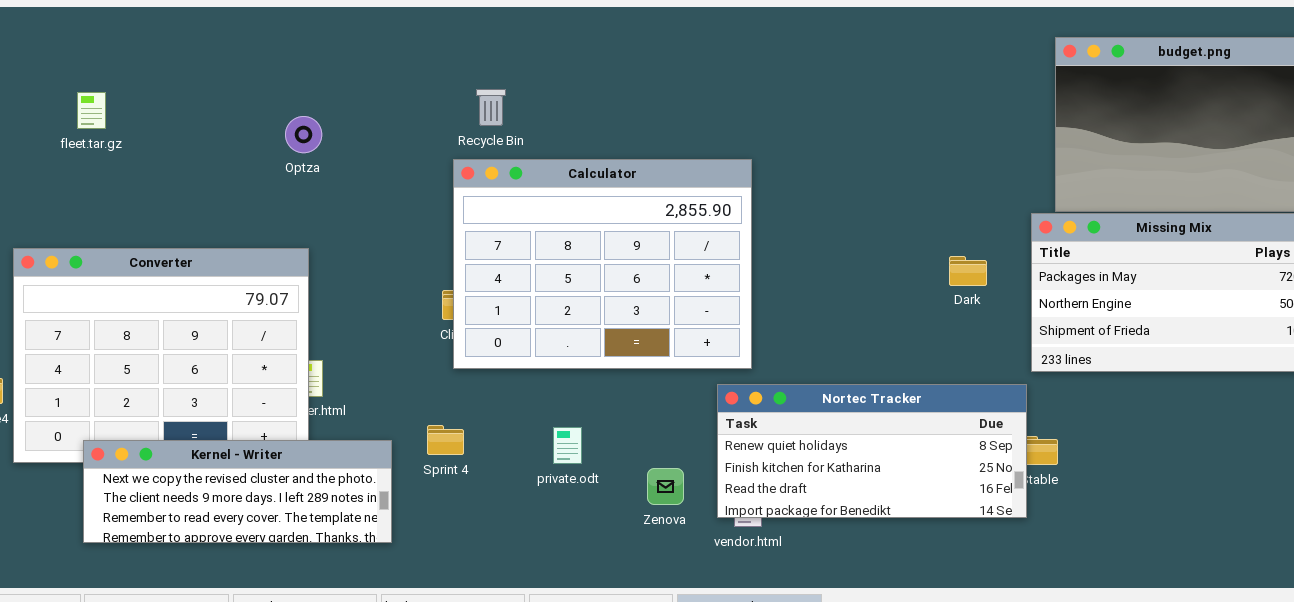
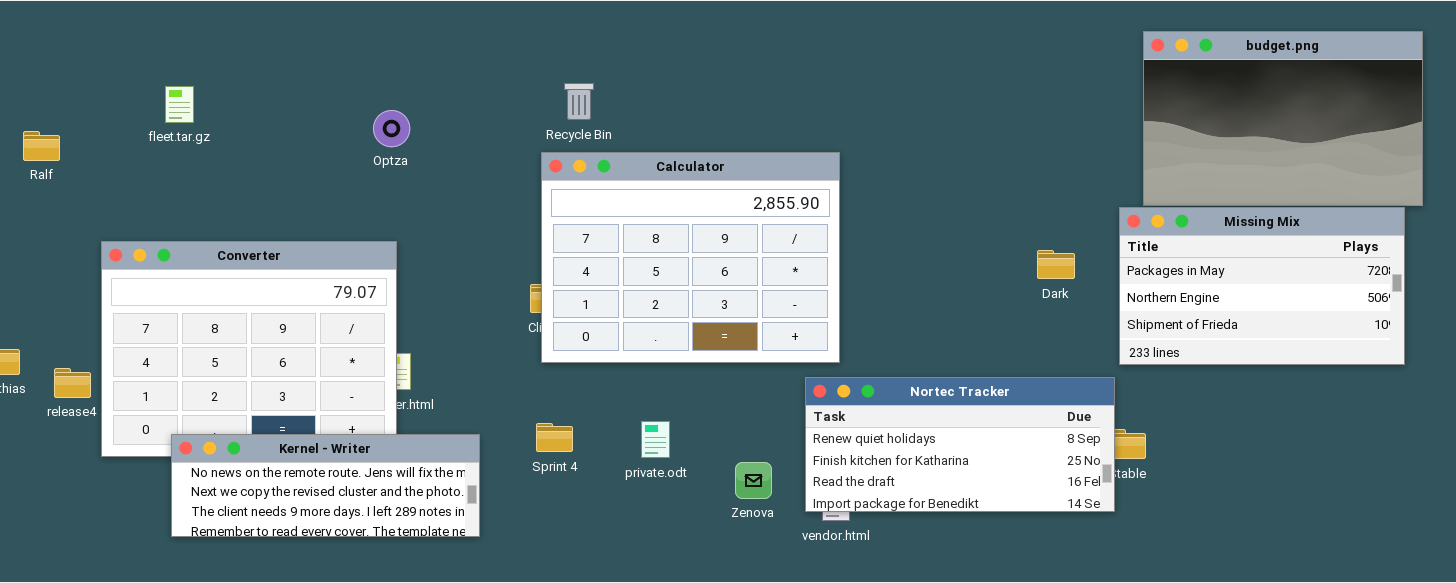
Sprint 4: [427,425,464,455] -> [536,423,573,452], moved
Kernel - Writer: [83,440,392,543] -> [171,434,480,537], scrolled up 1 row

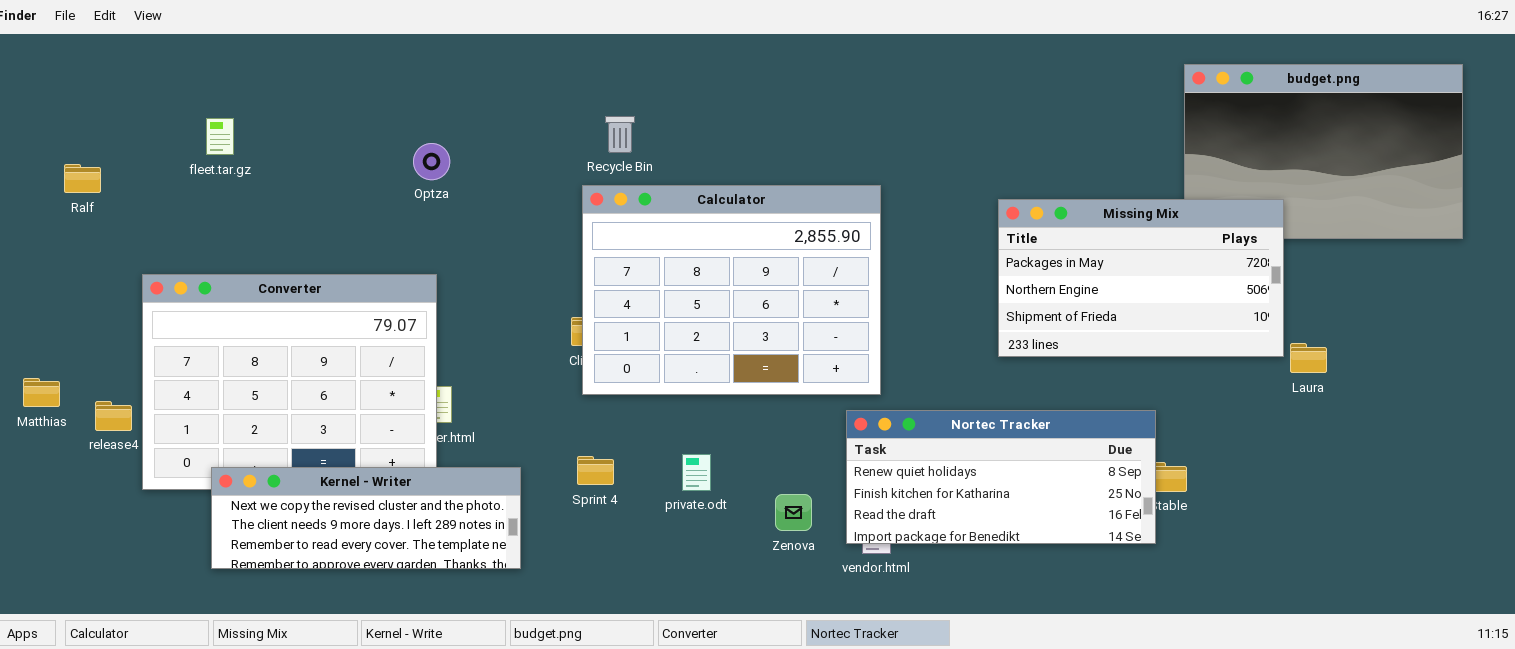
Missing Mix: [1119,207,1405,365] -> [998,199,1284,357], moved
Kernel - Writer: [171,434,480,537] -> [211,467,521,569], scrolled down 1 row

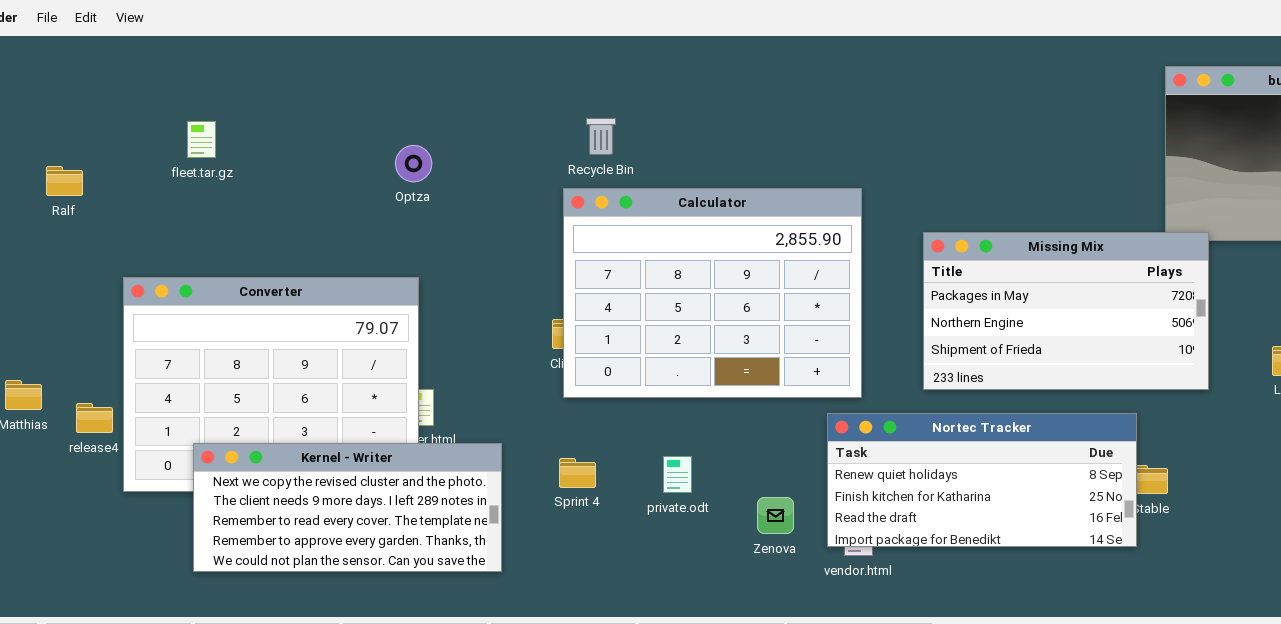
Missing Mix: [998,199,1284,357] -> [923,232,1209,390], moved
Kernel - Writer: [211,467,521,569] -> [193,443,502,572], resized

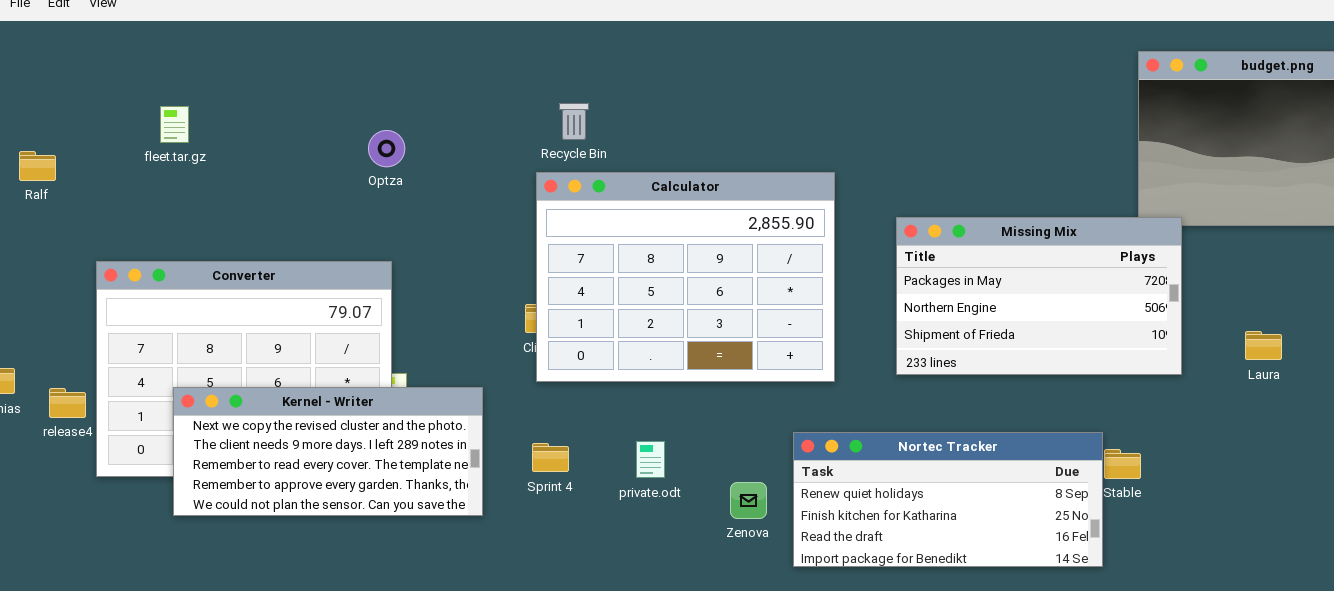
Nortec Tracker: [827,413,1137,547] -> [793,432,1103,567], moved
Kernel - Writer: [193,443,502,572] -> [173,387,483,516], moved

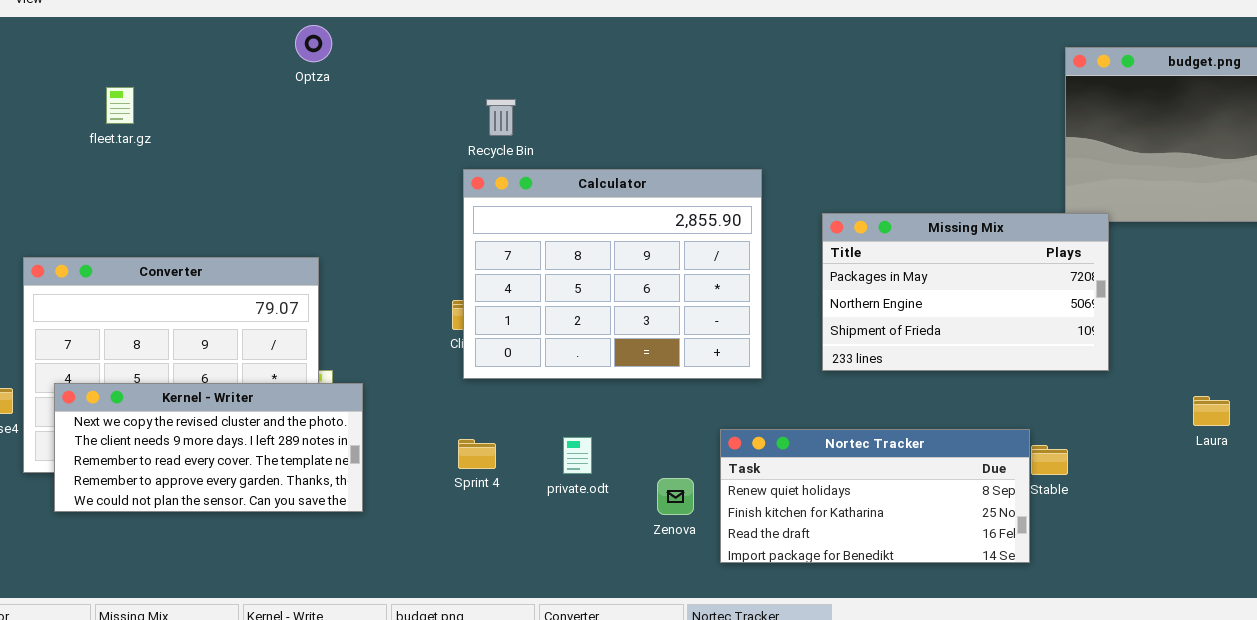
fleet.tar.gz: [160,106,189,143] -> [106,87,134,124], moved
Optza: [368,130,405,167] -> [295,25,332,62], moved
Laura: [1245,331,1282,360] -> [1193,396,1230,426], moved
Kernel - Writer: [173,387,483,516] -> [54,383,363,512], moved

